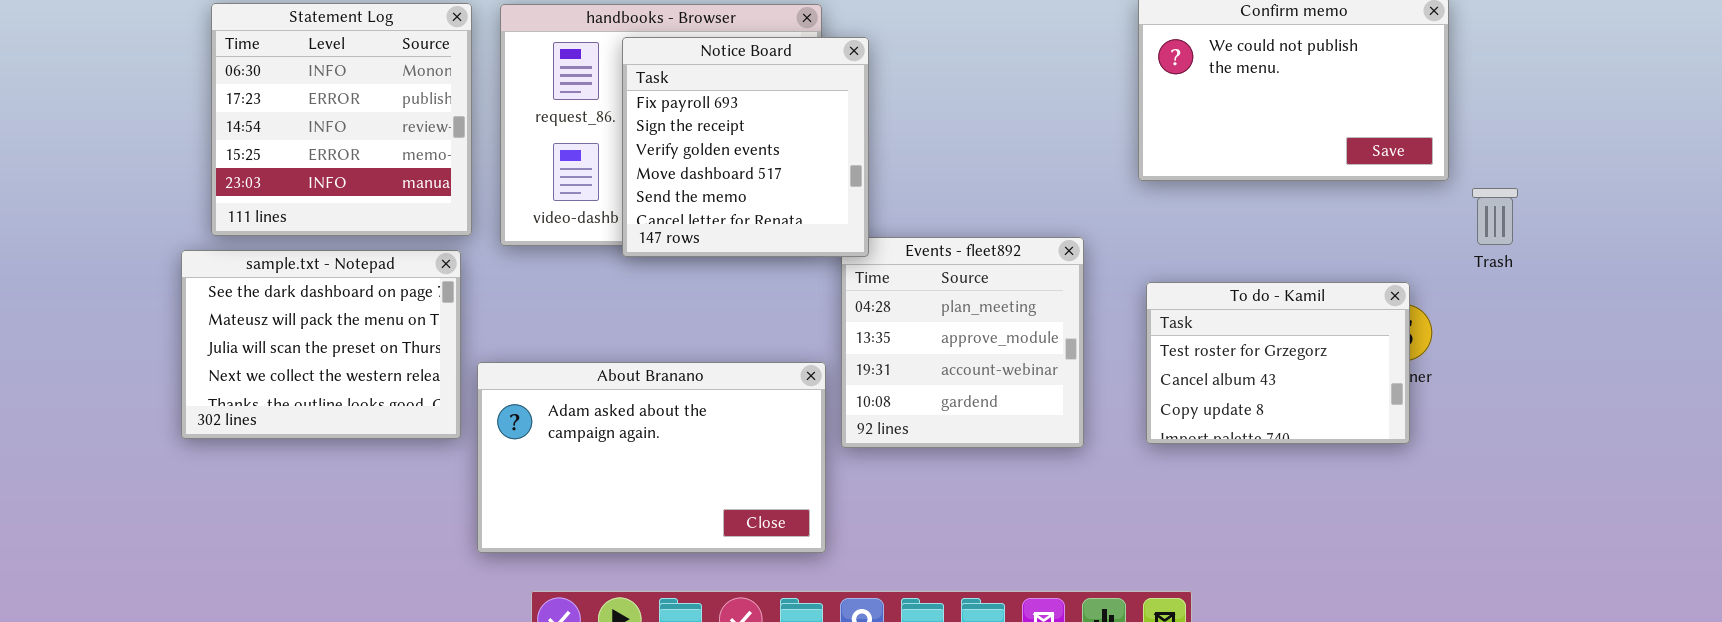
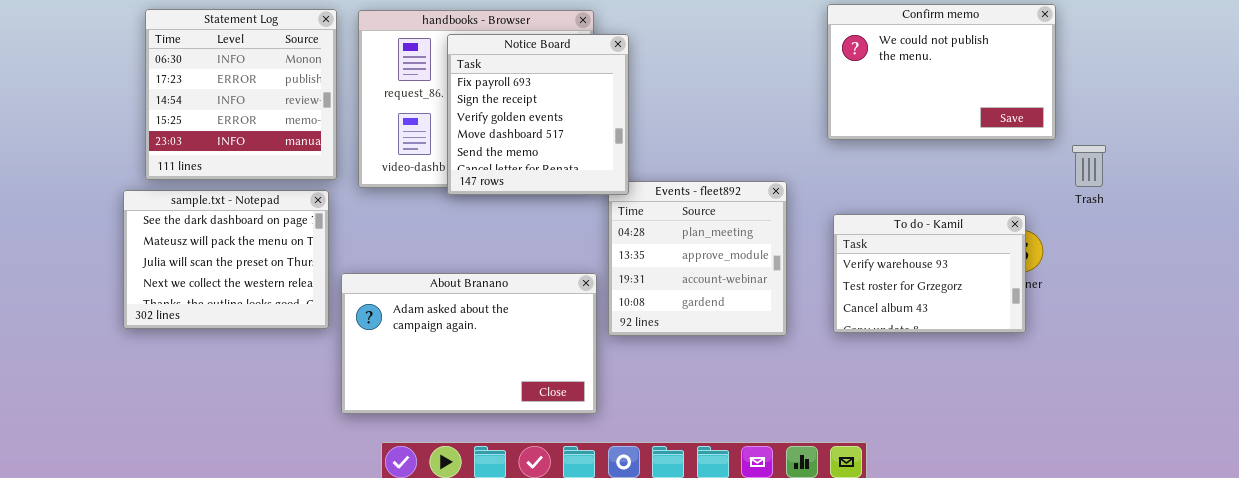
To do - Kamil: [1146,282,1410,444] -> [833,214,1026,333], scrolled up 1 row

